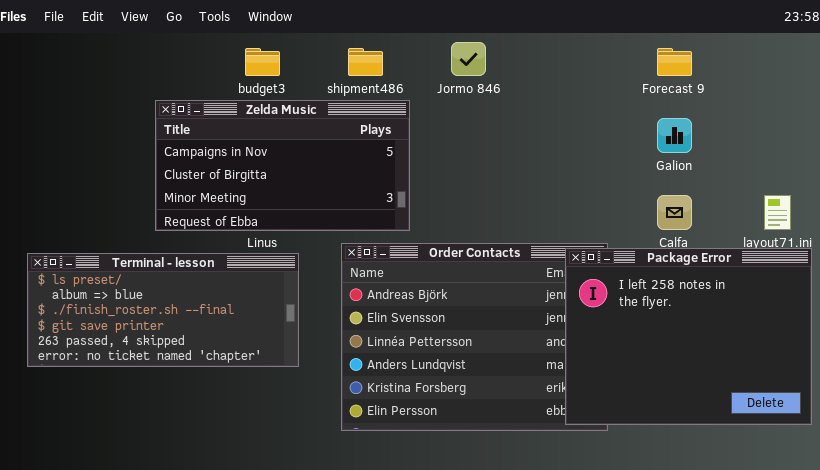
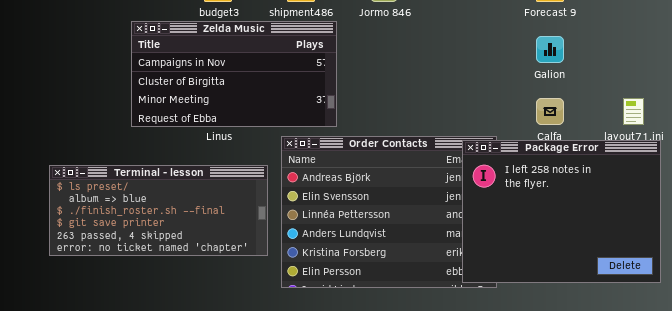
Terminal - lesson: [27,253,299,367] -> [49,165,268,256], moved

